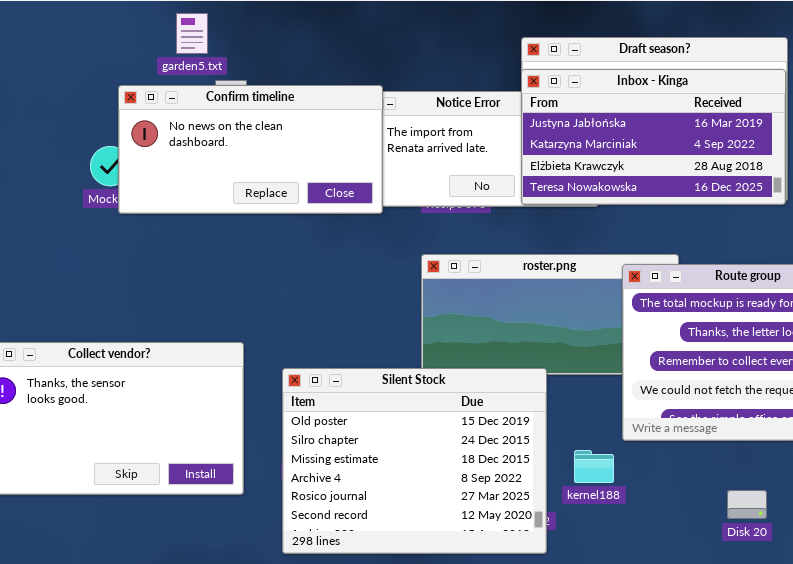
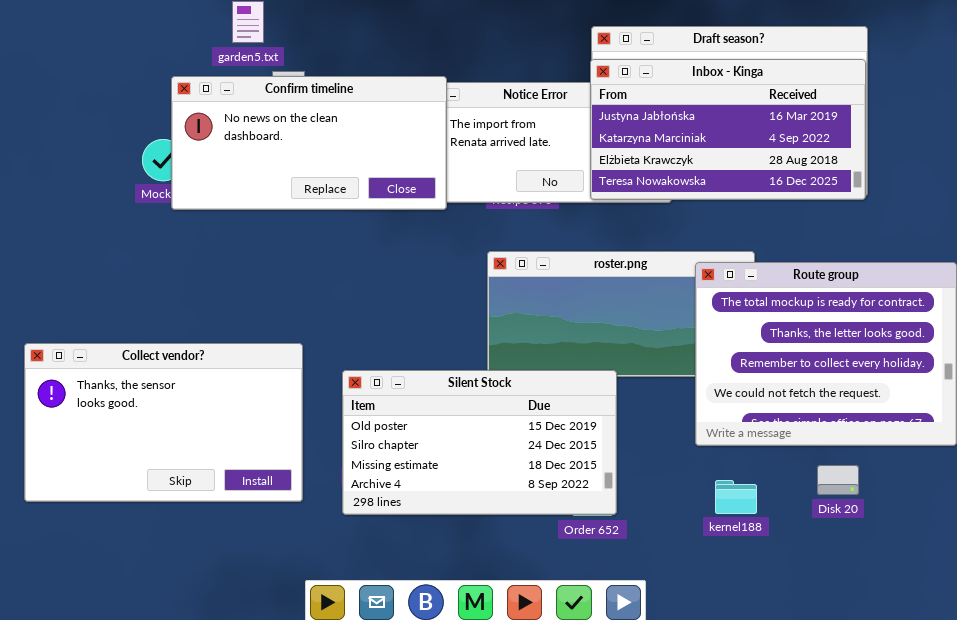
Silent Stock: [282,368,547,554] -> [342,370,617,515], resized
kernel188: [574,450,614,483] -> [715,480,757,514], moved
Disk 20: [727,490,767,519] -> [817,465,859,495], moved

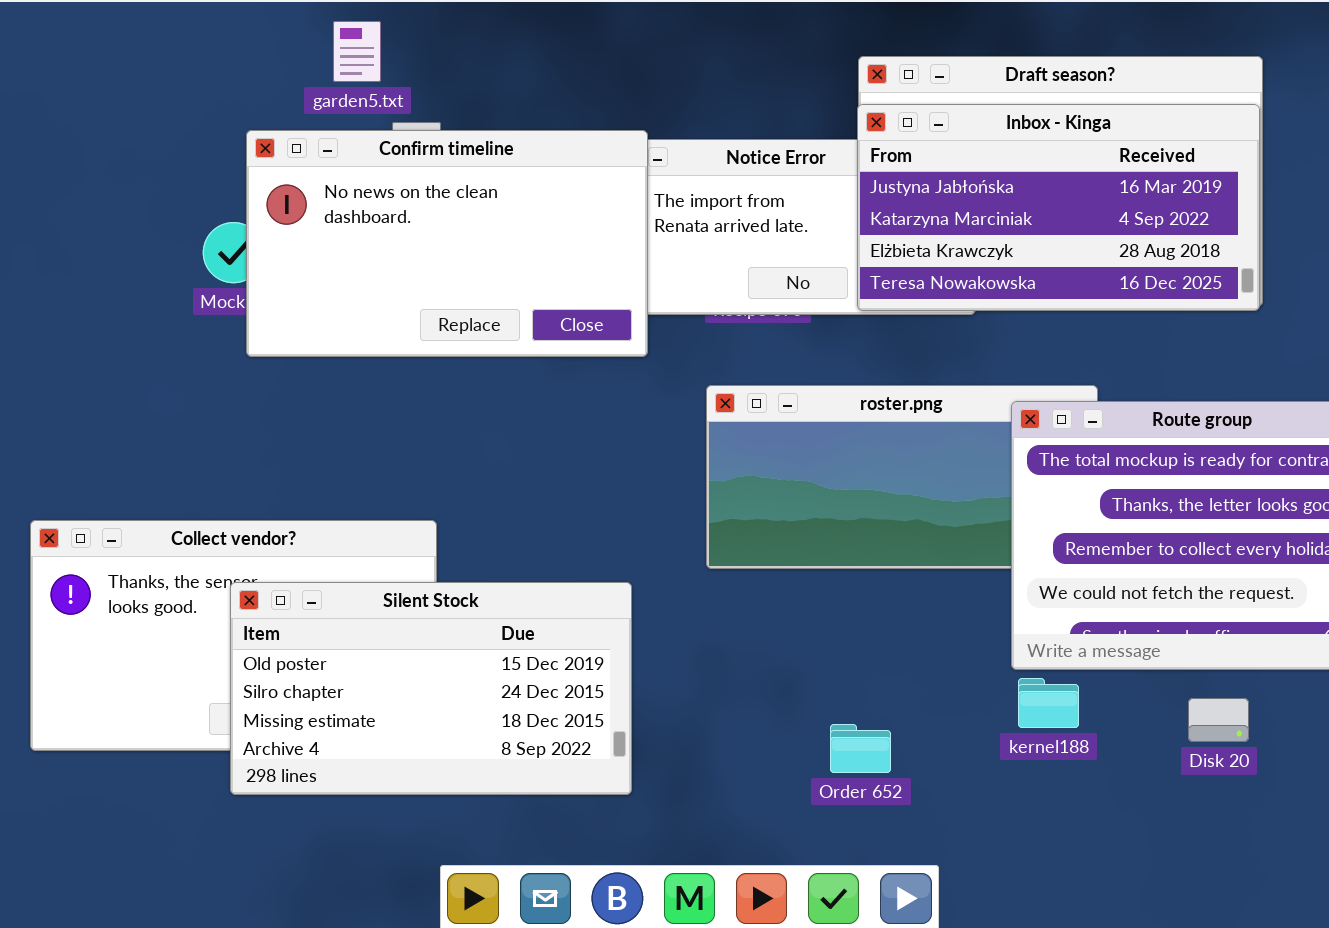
Confirm timeline: [171,76,447,210] -> [246,130,648,357], resized
Silent Stock: [342,370,617,515] -> [230,582,632,795], moved
kernel188: [715,480,757,514] -> [1018,678,1079,728], moved

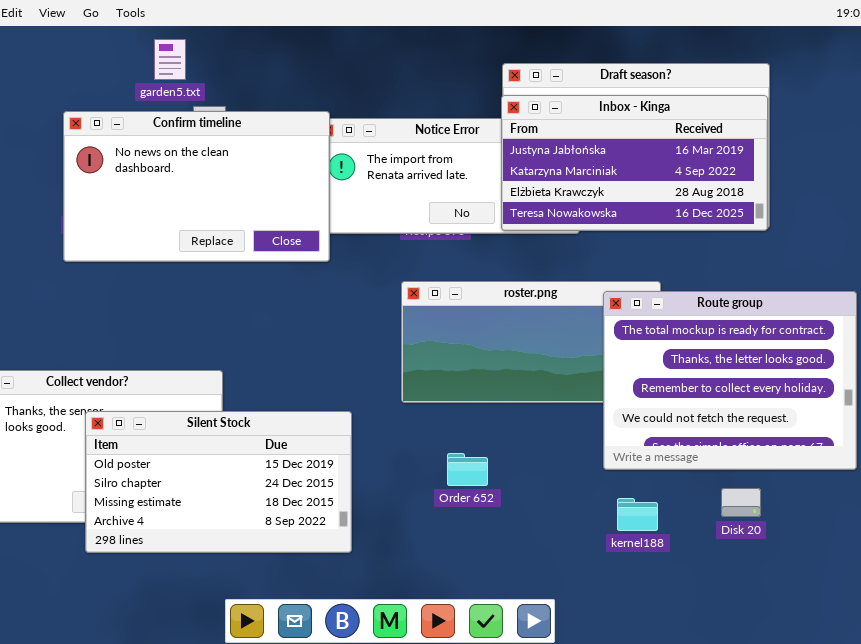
Confirm timeline: [246,130,648,357] -> [63,111,330,262], moved
kernel188: [1018,678,1079,728] -> [617,498,658,531], moved
Order 652: [830,724,891,773] -> [447,453,488,486], moved

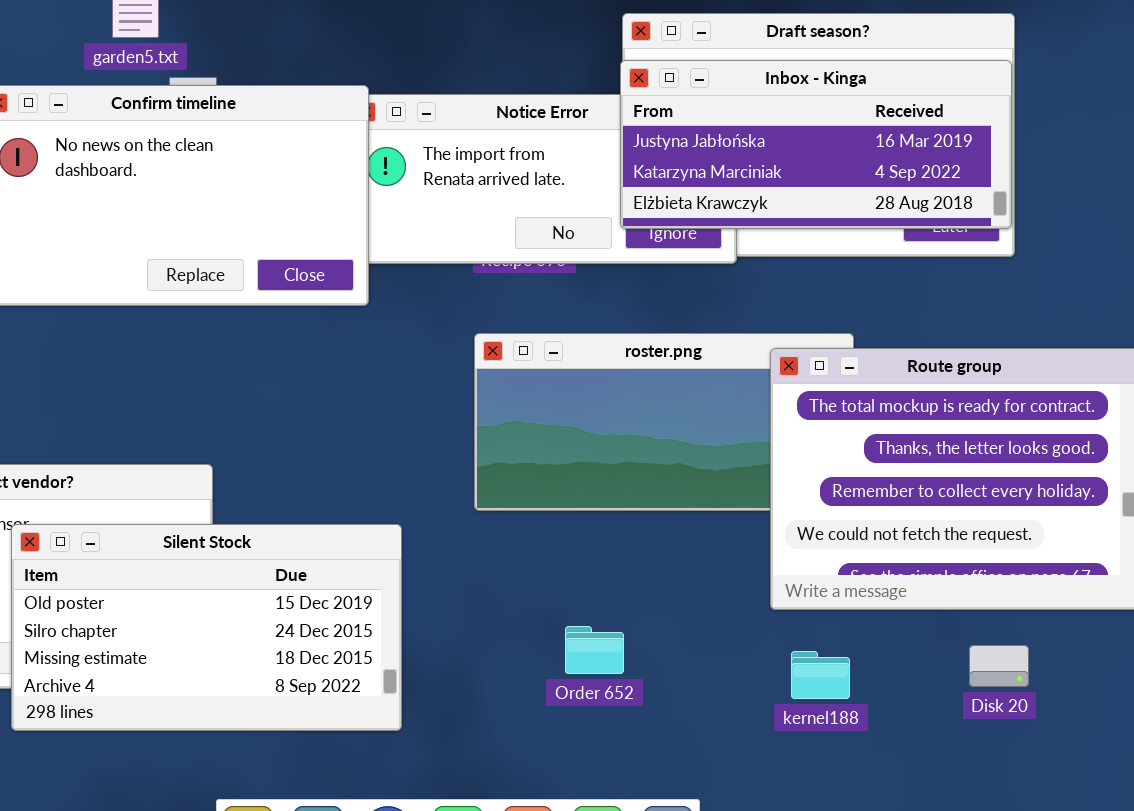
Inbox - Kinga: [501,95,768,231] -> [620,60,1012,229], resized
Order 652: [447,453,488,486] -> [565,626,624,674], moved
Disk 20: [721,488,761,517] -> [969,645,1029,687], moved

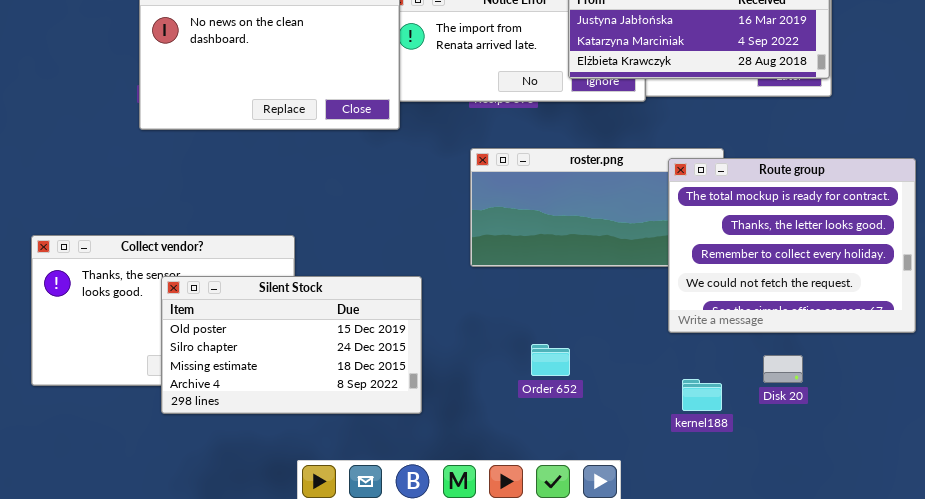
Disk 20: [969,645,1029,687] -> [763,355,803,383], moved
kernel188: [791,651,850,699] -> [682,379,722,411], moved

